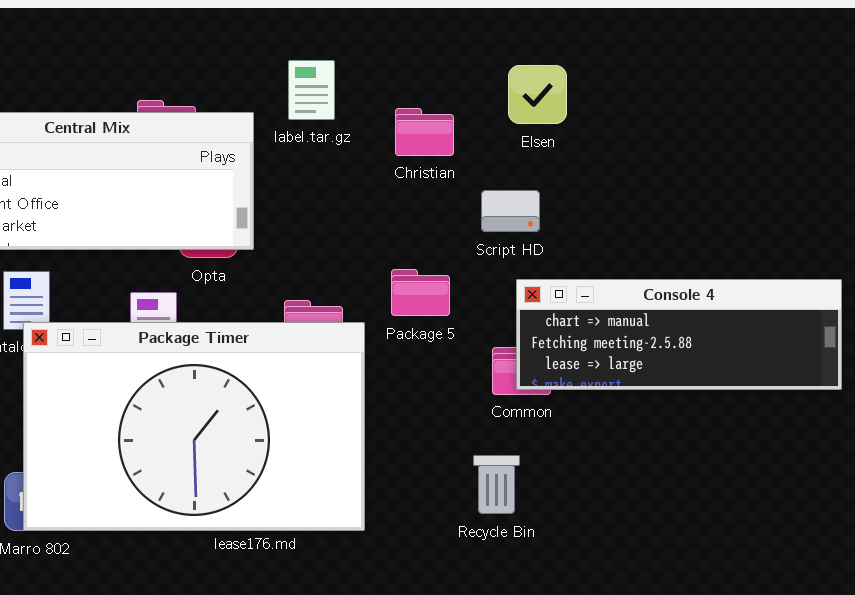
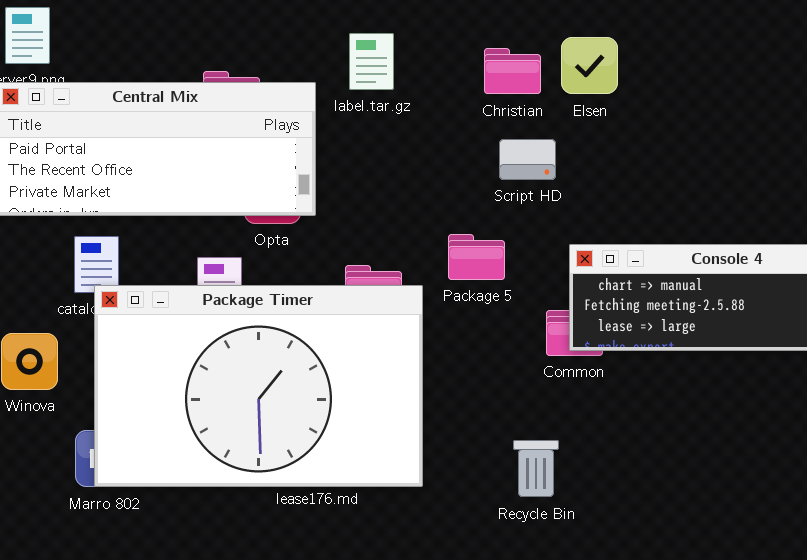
Christian: [395,108,454,156] -> [484,48,541,94], moved
Script HD: [481,190,540,232] -> [499,139,556,180], moved
Recycle Bin: [473,455,520,514] -> [513,440,559,497], moved

